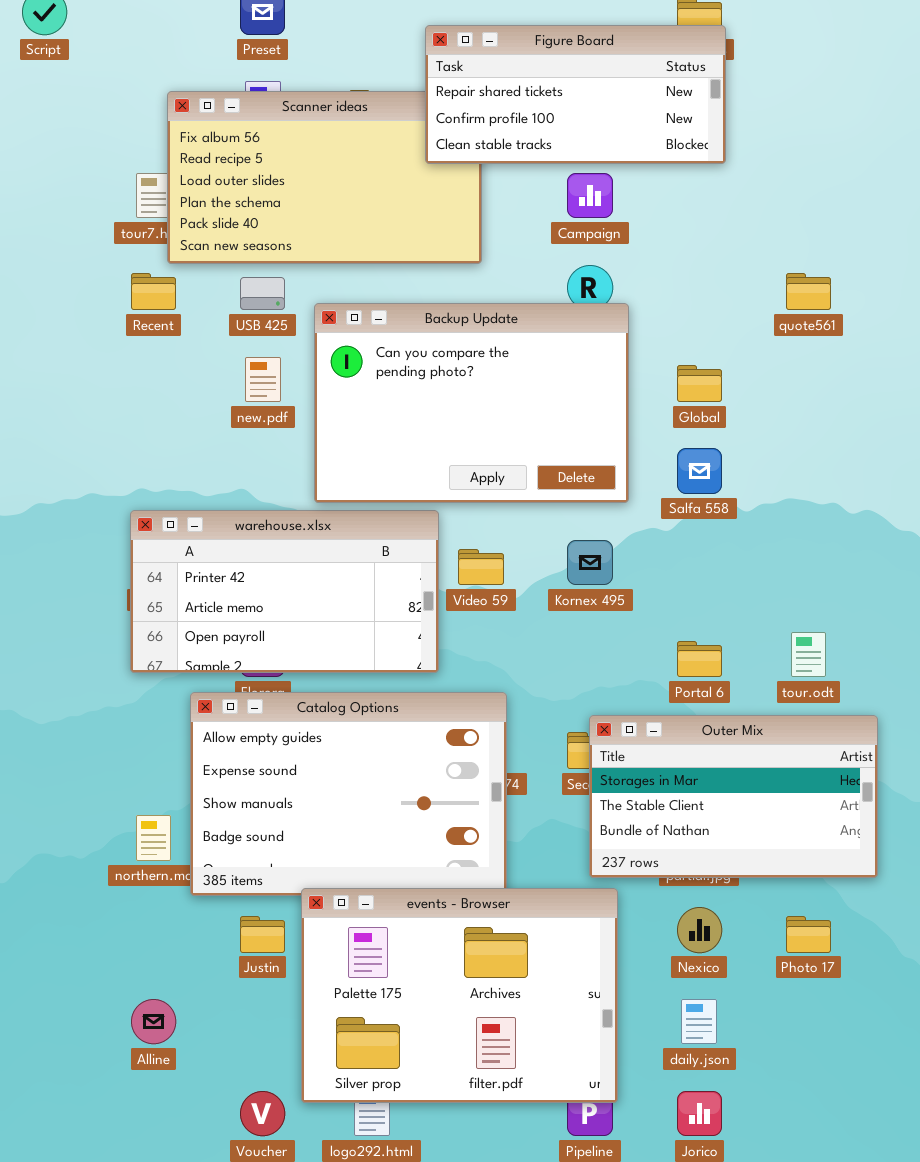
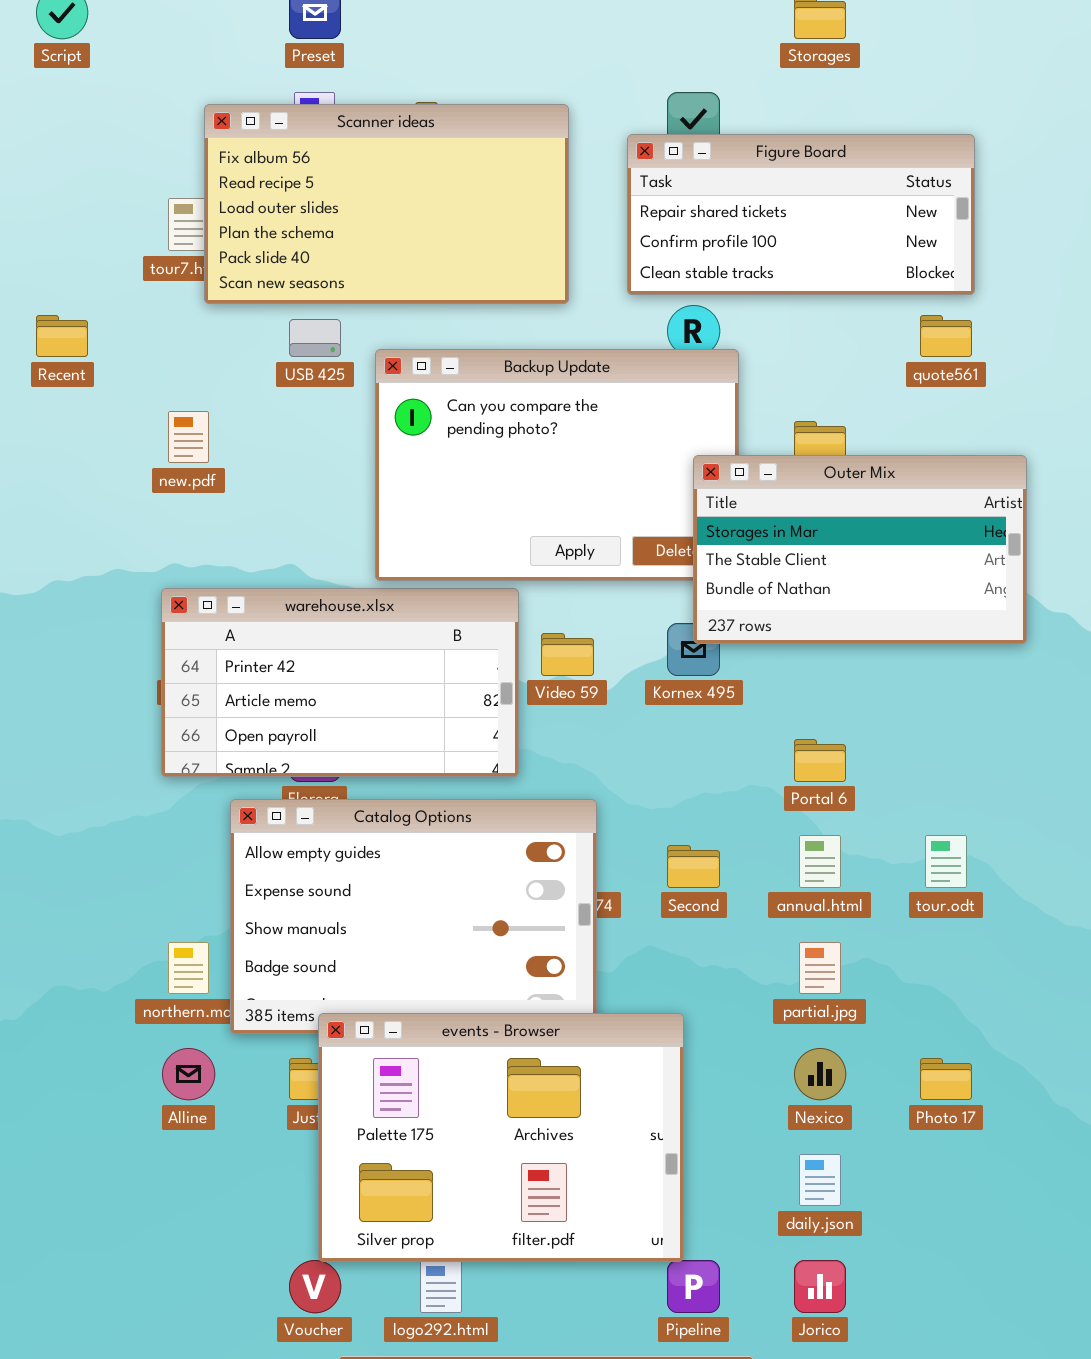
Figure Board: [425,25,726,164] -> [627,134,975,295], moved
Recent: [131,273,176,310] -> [36,315,88,357], moved
new.pdf: [245,357,281,402] -> [168,411,209,463], moved
tour.odt: [791,632,826,677] -> [925,835,967,888], moved
Outer Mix: [589,715,878,878] -> [693,455,1027,644], moved
events - Browser: [301,888,618,1103] -> [318,1013,684,1262], moved
Alline: [131,999,176,1044] -> [162,1048,215,1100], moved

